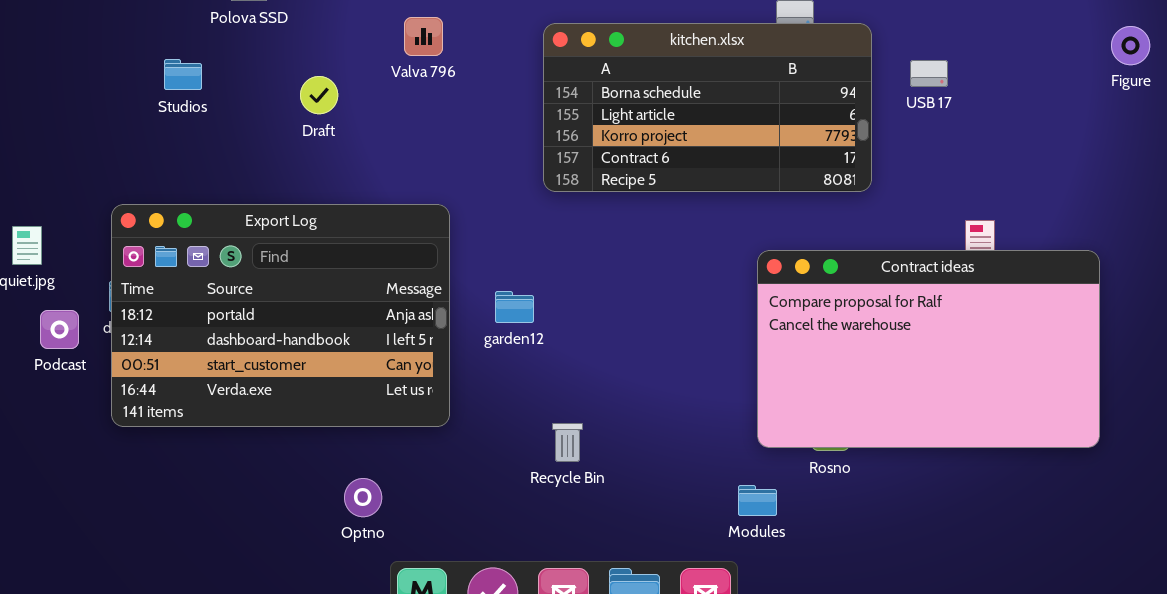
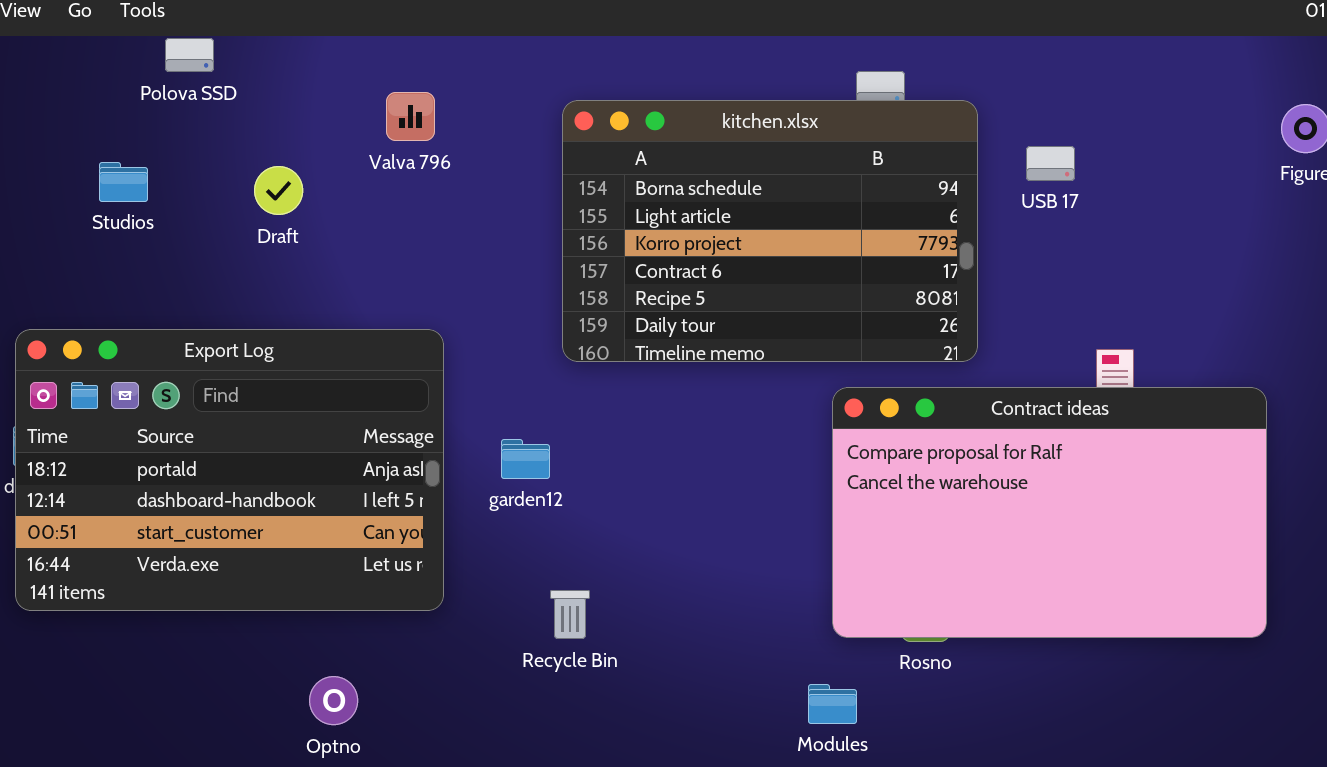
kitchen.xlsx: [543,23,872,192] -> [562,100,978,362], resized
Studios: [164,59,202,90] -> [99,162,148,202], moved
Recycle Bin: [552,423,583,462] -> [550,590,590,639], moved

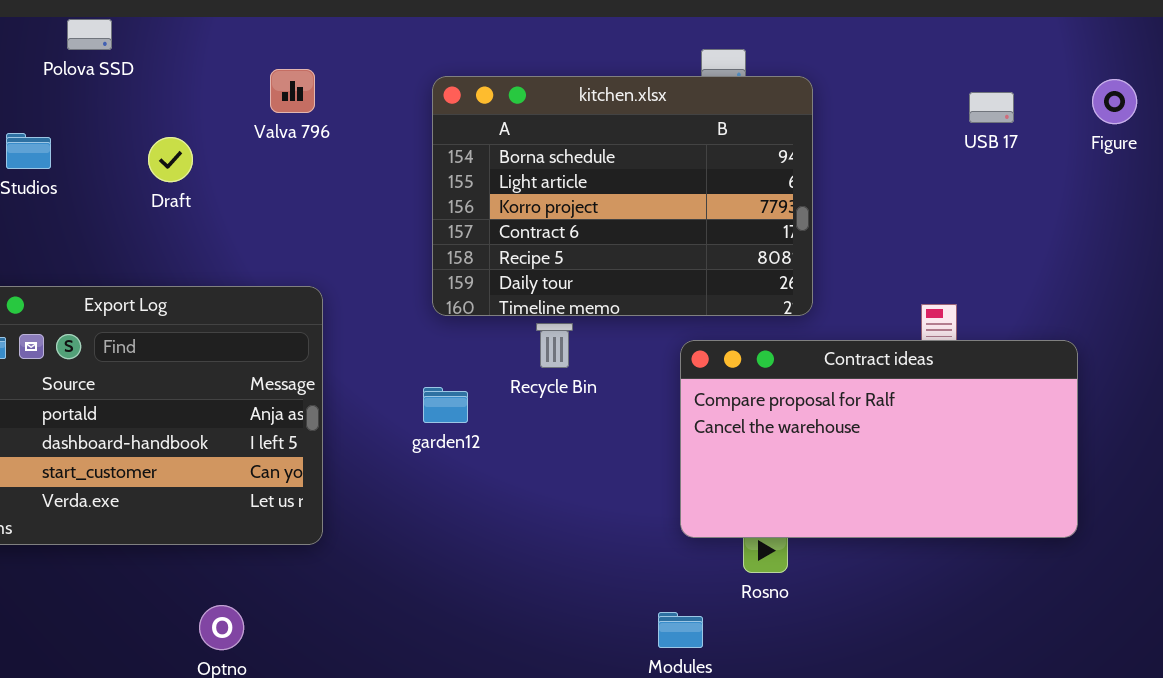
USB 17: [1026,146,1075,181] -> [969,92,1014,123], moved
Contract ideas: [832,387,1267,638] -> [680,340,1078,538], resized
garden12: [501,439,550,479] -> [423,387,468,423], moved
Recycle Bin: [550,590,590,639] -> [536,323,573,368], moved

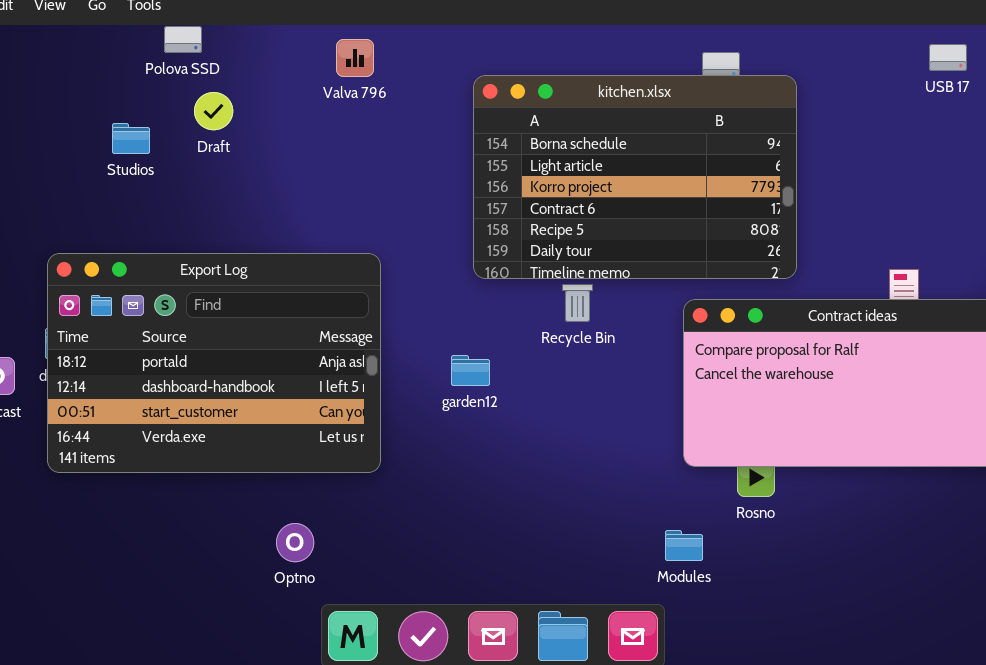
Valva 796: [270,69,315,113] -> [336,39,374,77], moved
USB 17: [969,92,1014,123] -> [929,44,967,71], moved
Draft: [148,137,193,182] -> [194,92,233,130], moved
garden12: [423,387,468,423] -> [451,355,490,386], moved

